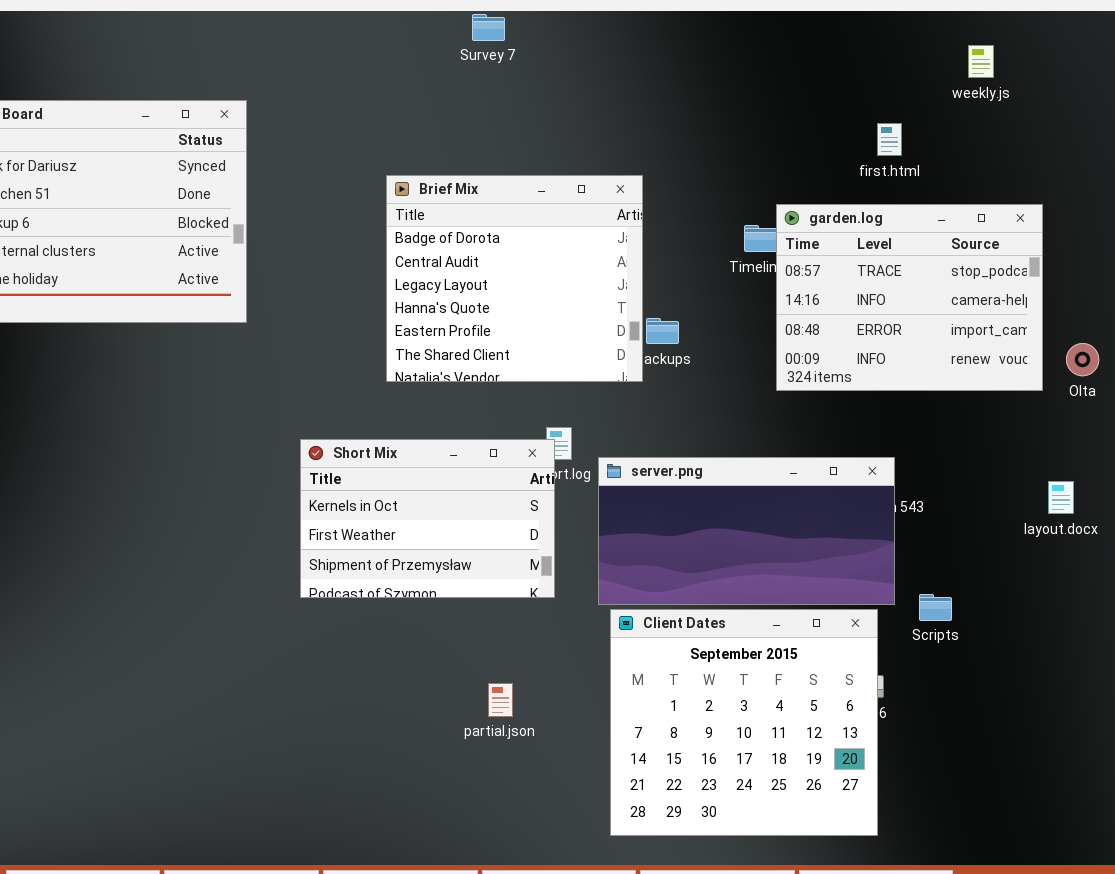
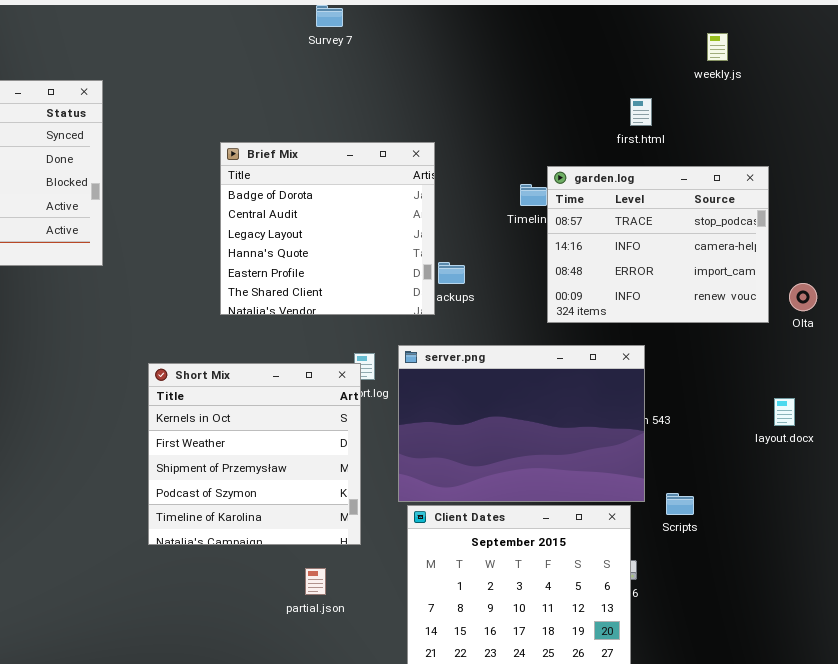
Survey 7: [472,14,505,41] -> [316,5,343,27], moved
Short Mix: [300,439,555,598] -> [148,363,361,545], resized
server.png: [598,457,895,605] -> [398,345,645,502], resized

